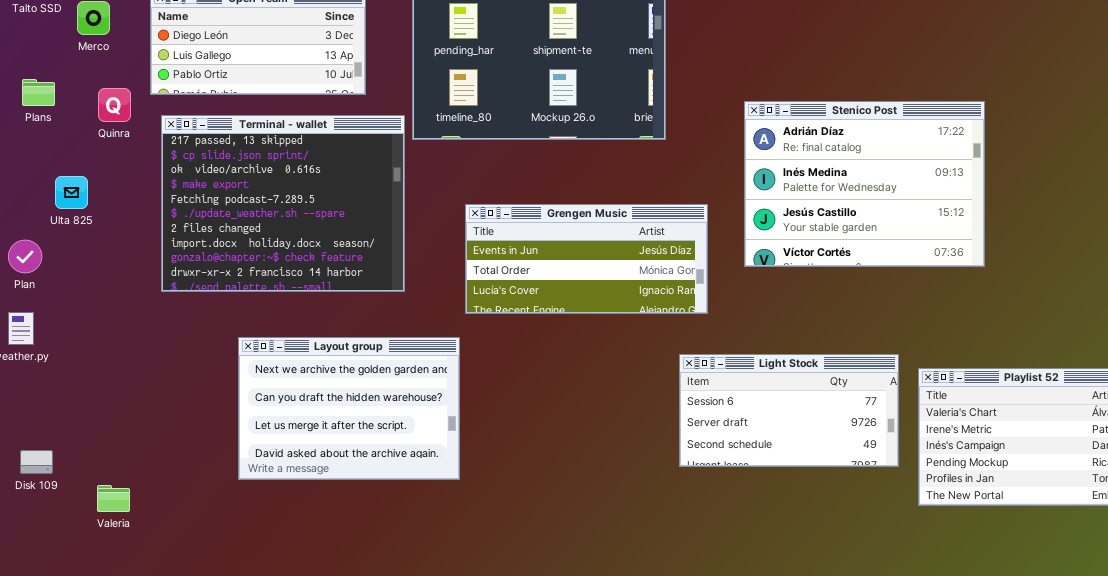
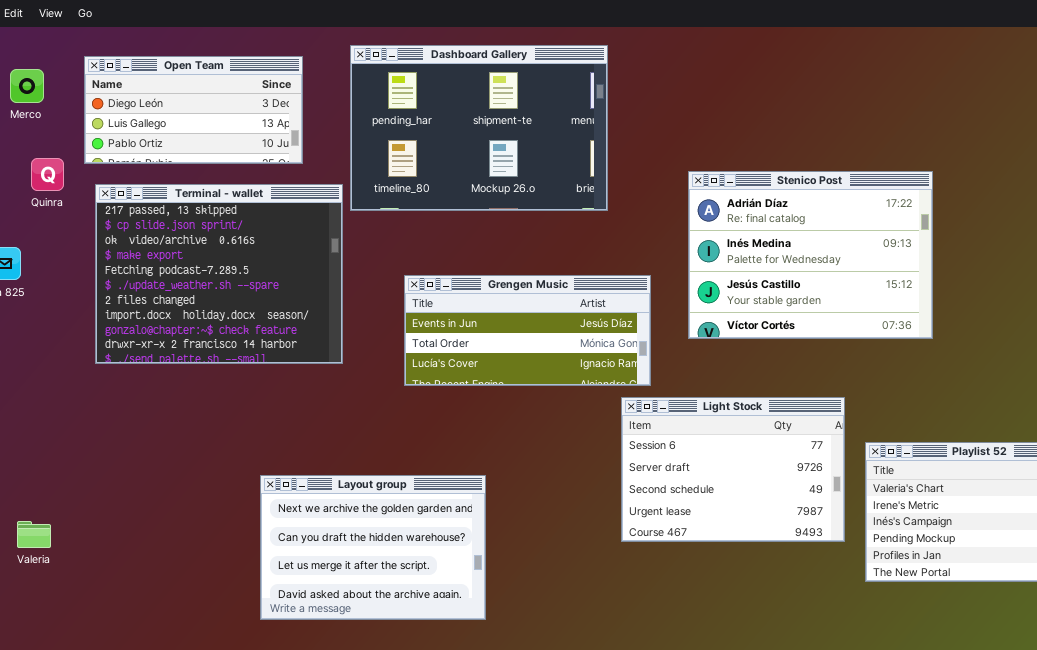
Layout group: [238,337,460,480] -> [260,475,486,620], moved
Light Stock: [679,354,899,467] -> [621,397,845,542], resized
Valeria: [97,485,130,512] -> [17,521,51,548], moved

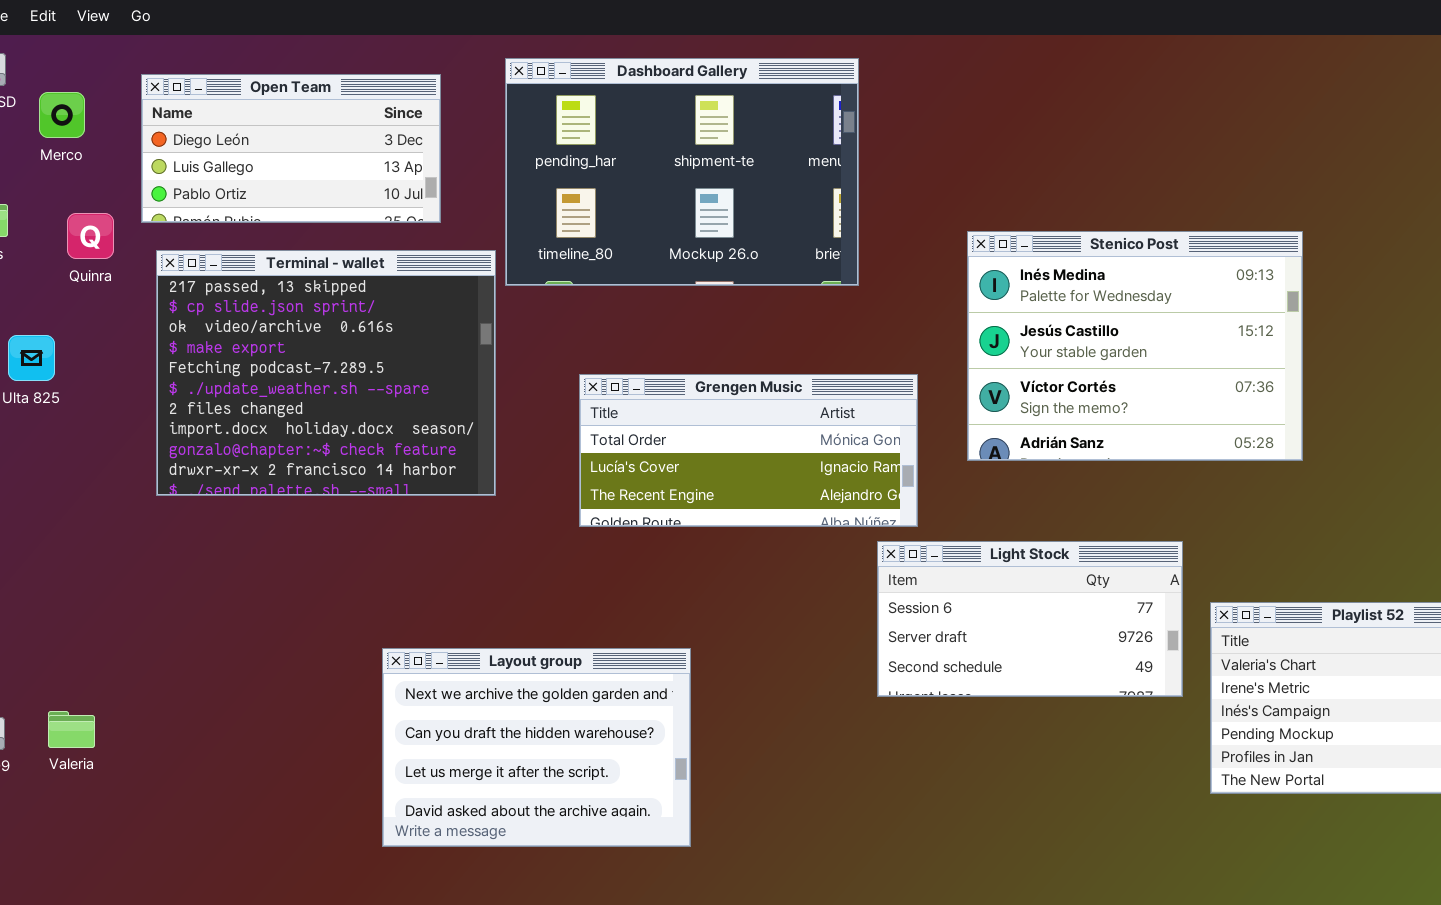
Stenico Post: [688,171,933,339] -> [967,231,1303,461], scrolled down 1 row
Grengen Music: [404,275,651,386] -> [579,374,918,527], scrolled down 1 row
Light Stock: [621,397,845,542] -> [877,541,1183,697], resized

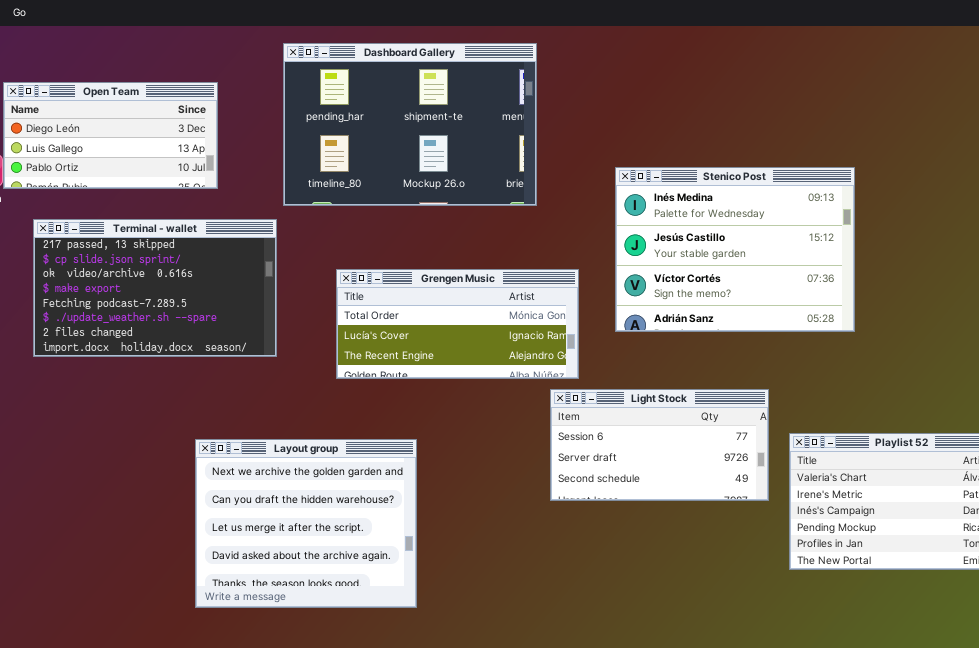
Open Team: [141,74,441,223] -> [3,82,218,189], moved
Terminal - wallet: [156,250,496,496] -> [33,219,277,357], resized
Layout group: [382,648,691,847] -> [195,439,417,608], resized

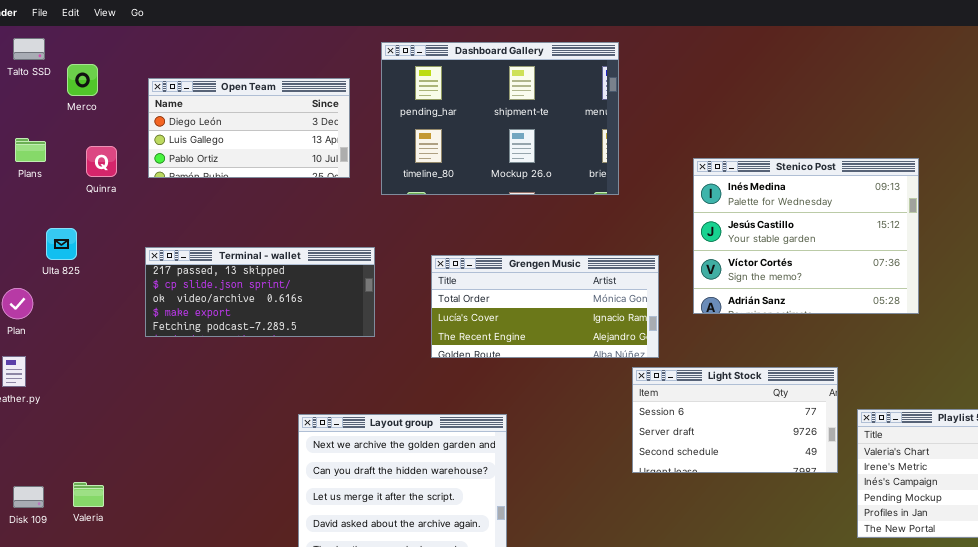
Open Team: [3,82,218,189] -> [148,78,350,178], moved
Terminal - wallet: [33,219,277,357] -> [145,247,375,337], resized

